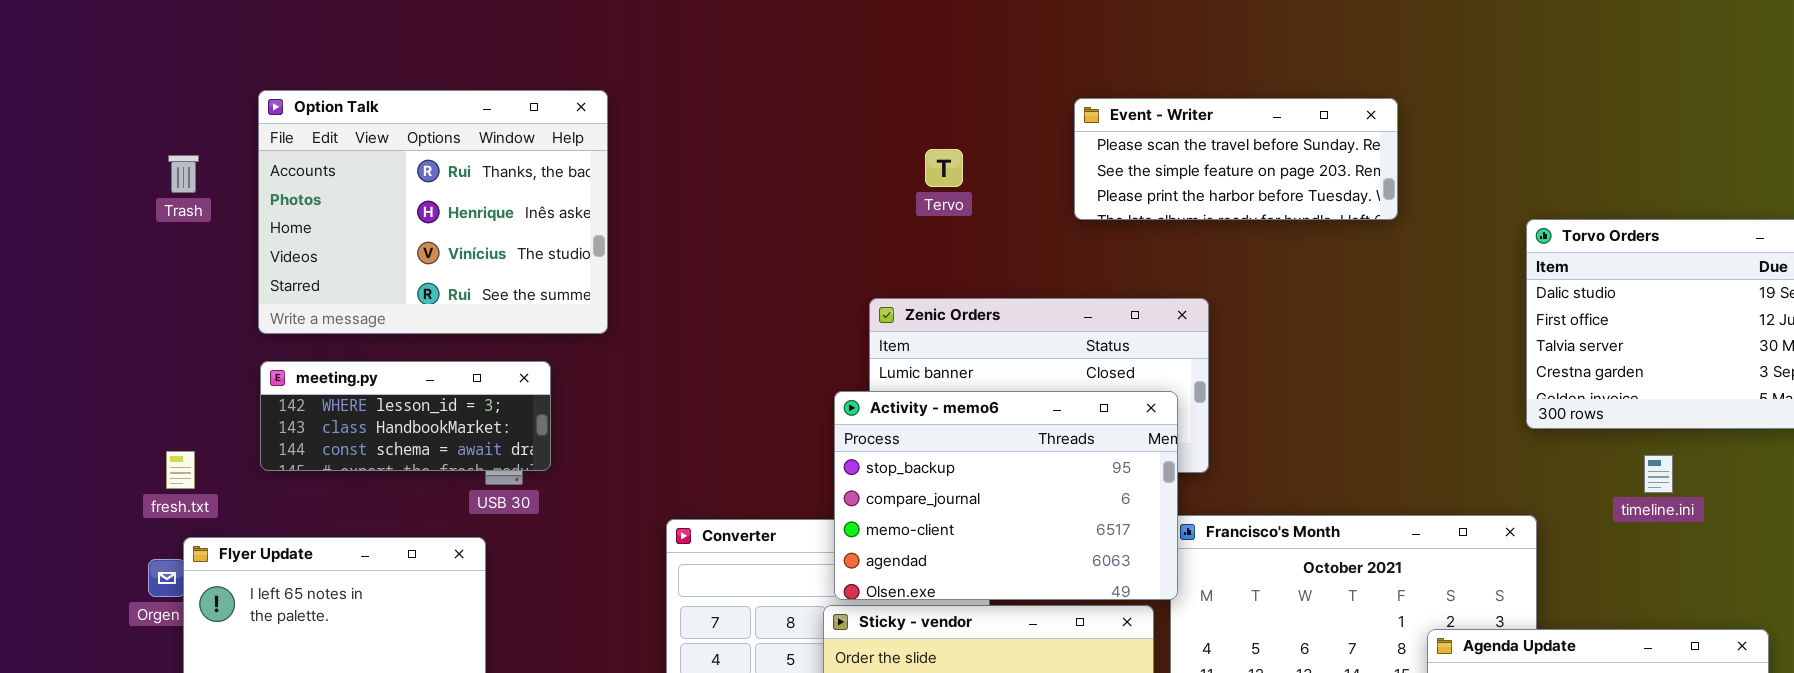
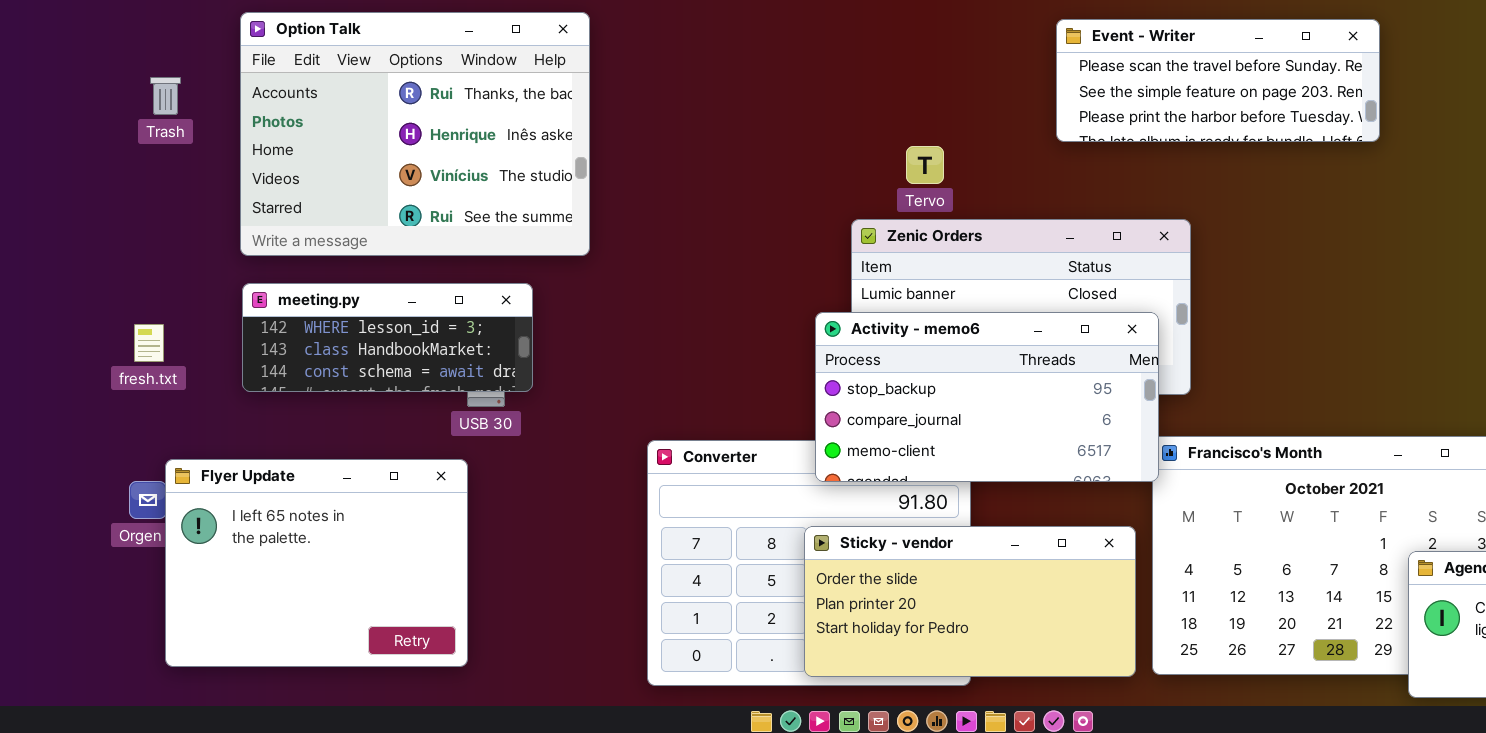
Tervo: [925,149,963,187] -> [906,146,944,184], moved
Activity - memo6: [834,391,1178,600] -> [815,312,1159,482], resized
fresh.txt: [166,451,195,489] -> [134,324,164,362], moved

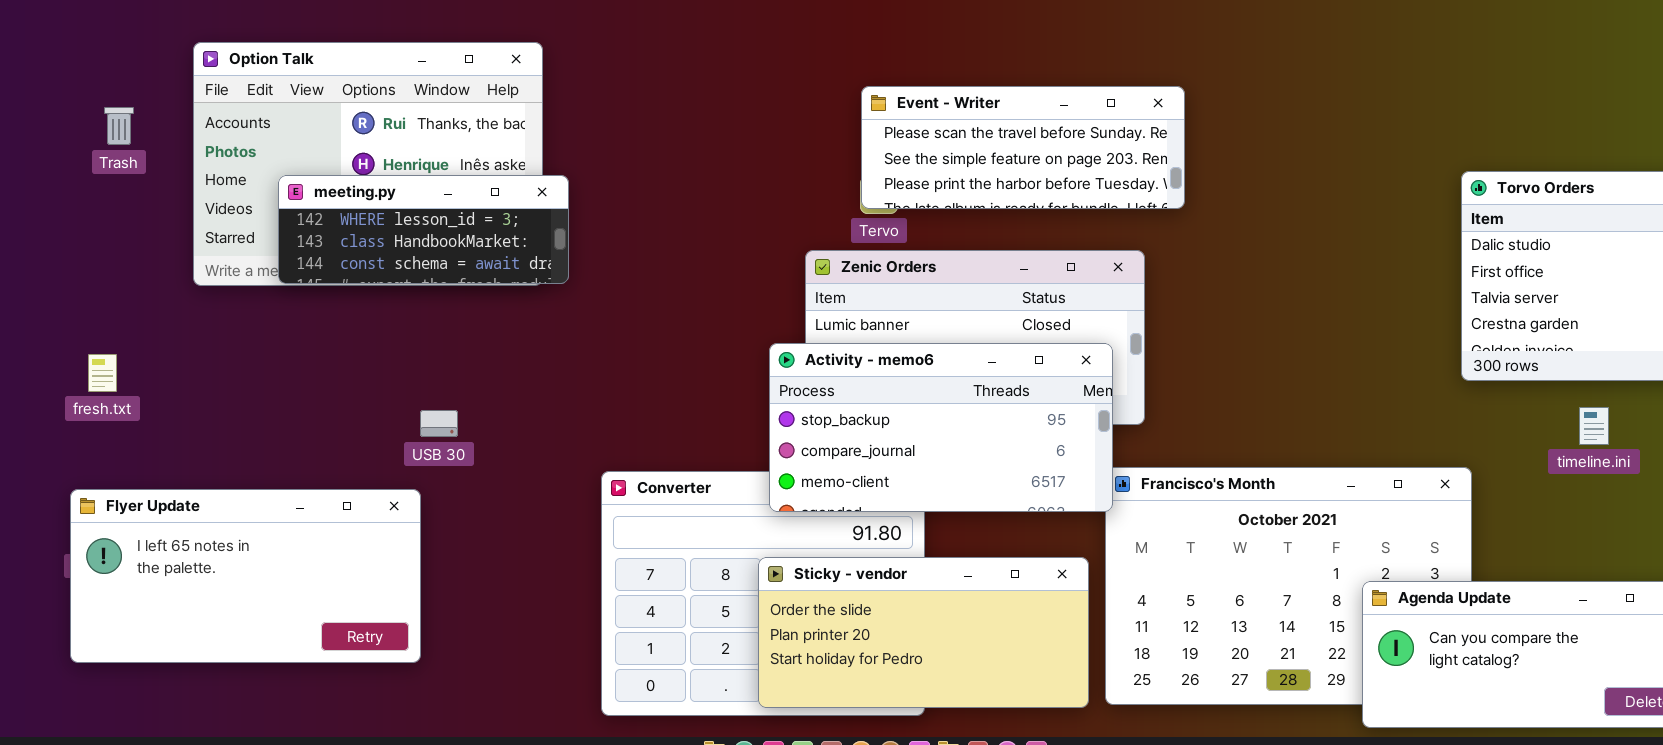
Event - Writer: [1056,19,1380,142] -> [861,86,1185,209], moved
meeting.py: [242,283,533,392] -> [278,175,569,284], moved
Flyer Update: [165,459,468,667] -> [70,489,421,663], resized

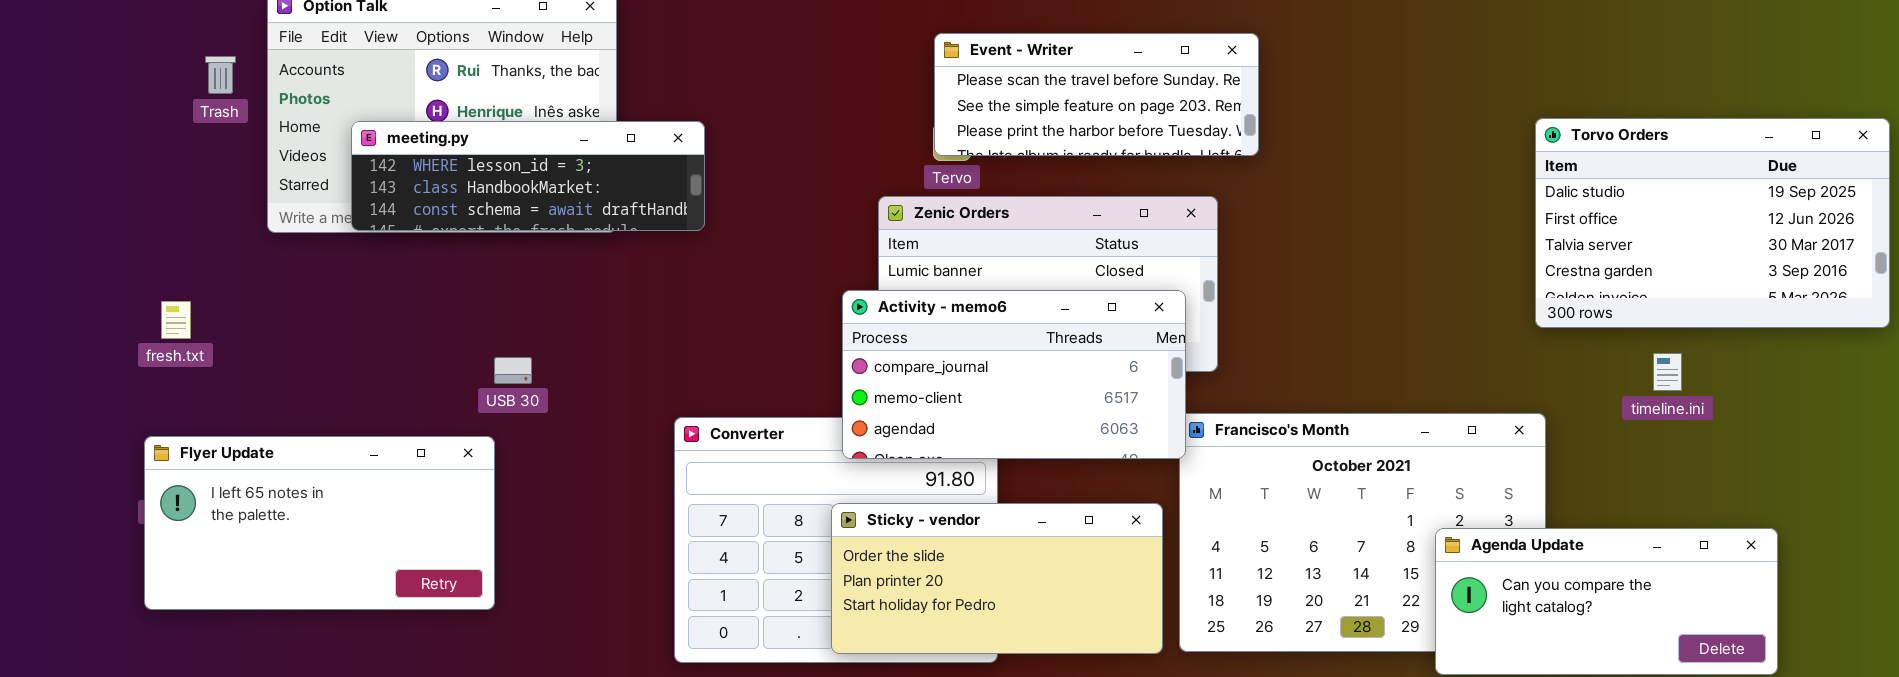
Trash: [104,107,134,145] -> [205,56,236,94], moved
meeting.py: [278,175,569,284] -> [351,121,705,231], resized
Activity - memo6: [769,343,1113,512] -> [842,290,1186,459], scrolled down 1 row

